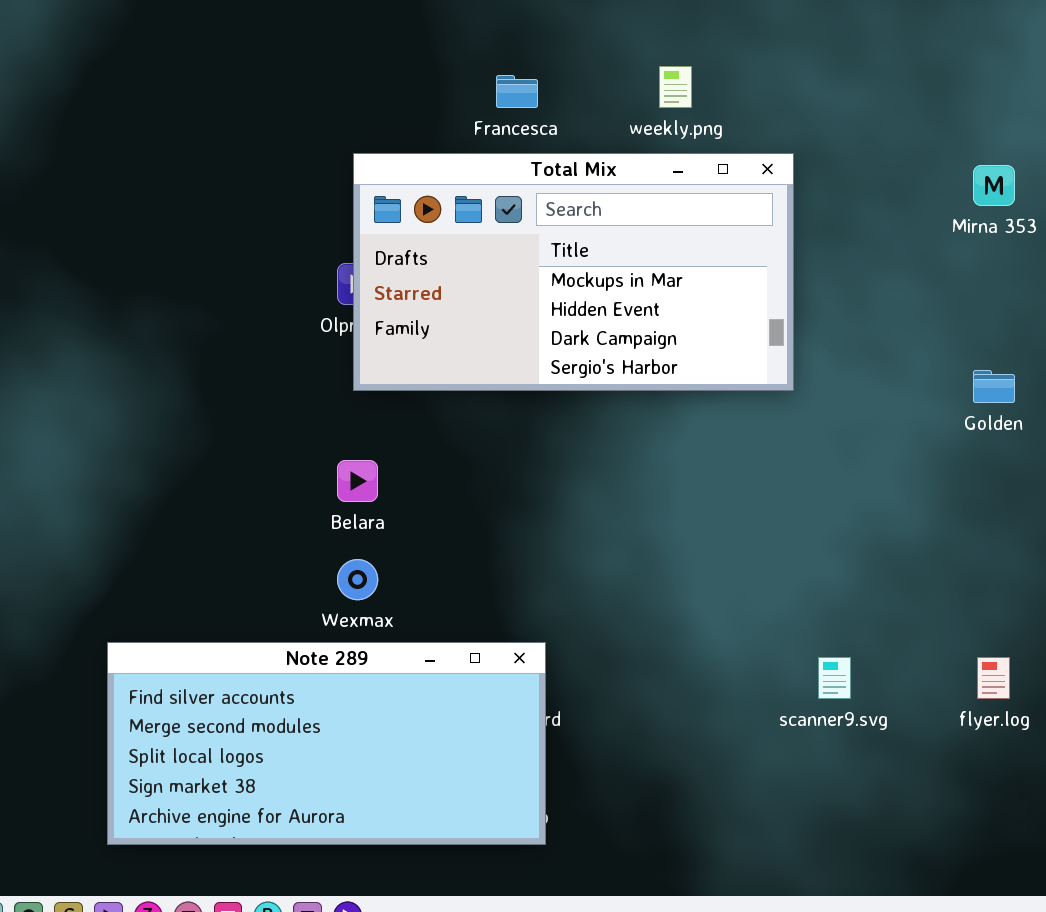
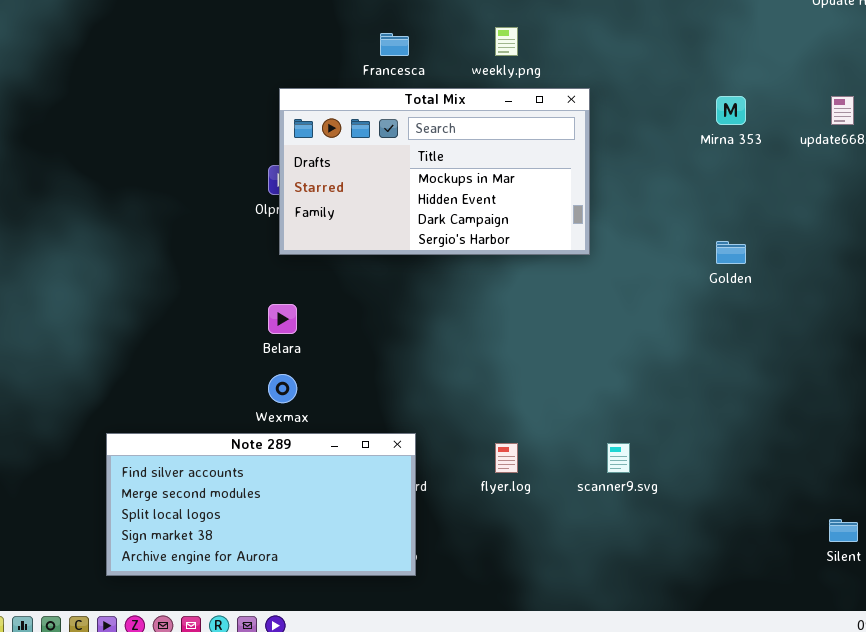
flyer.log: [977,657,1010,699] -> [495,443,518,473], moved

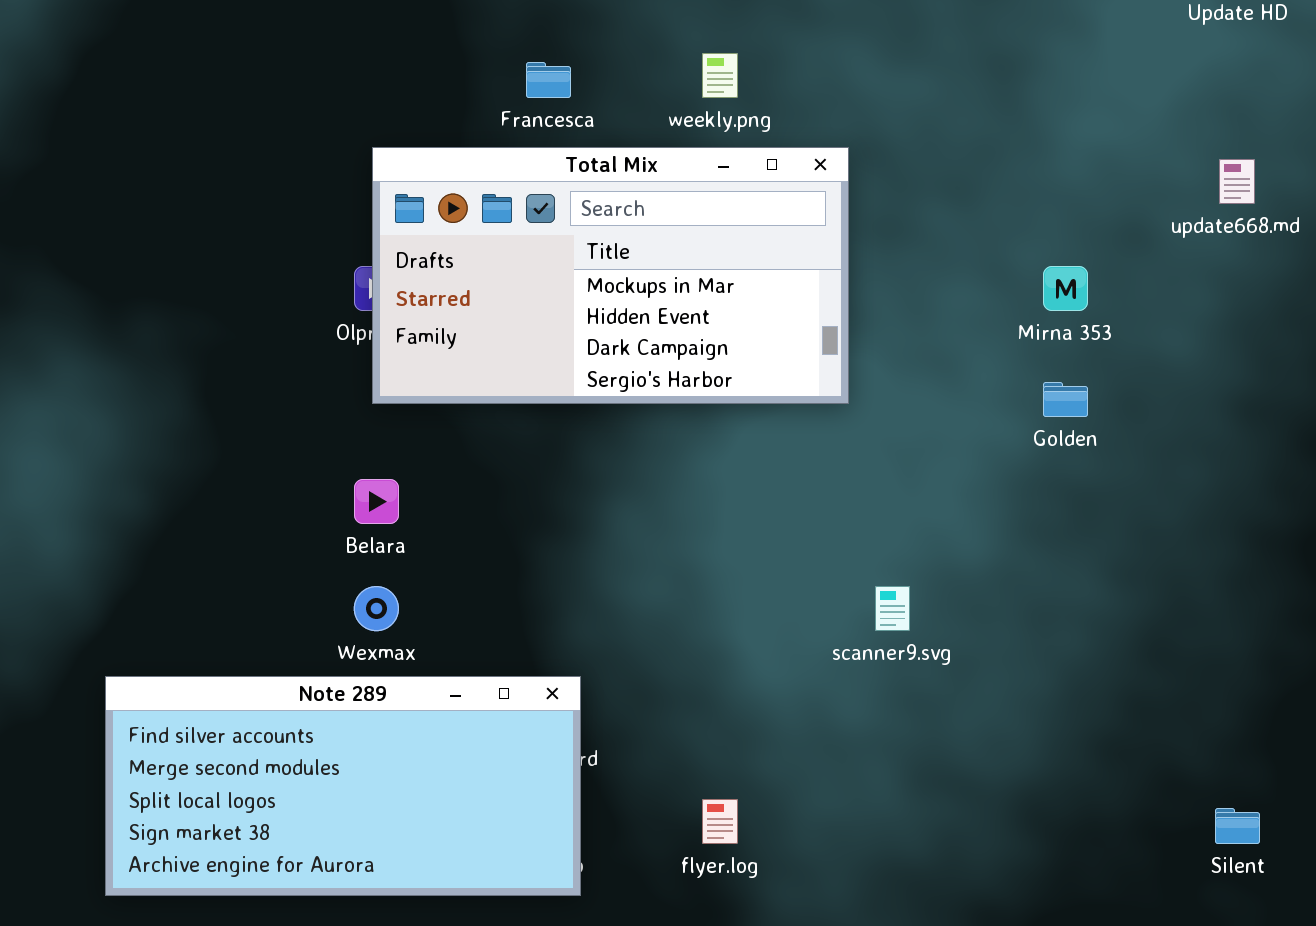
Mirna 353: [716,96,746,125] -> [1043,266,1088,311], moved
flyer.log: [495,443,518,473] -> [702,799,738,844], moved
scanner9.svg: [607,443,630,473] -> [875,586,910,631], moved

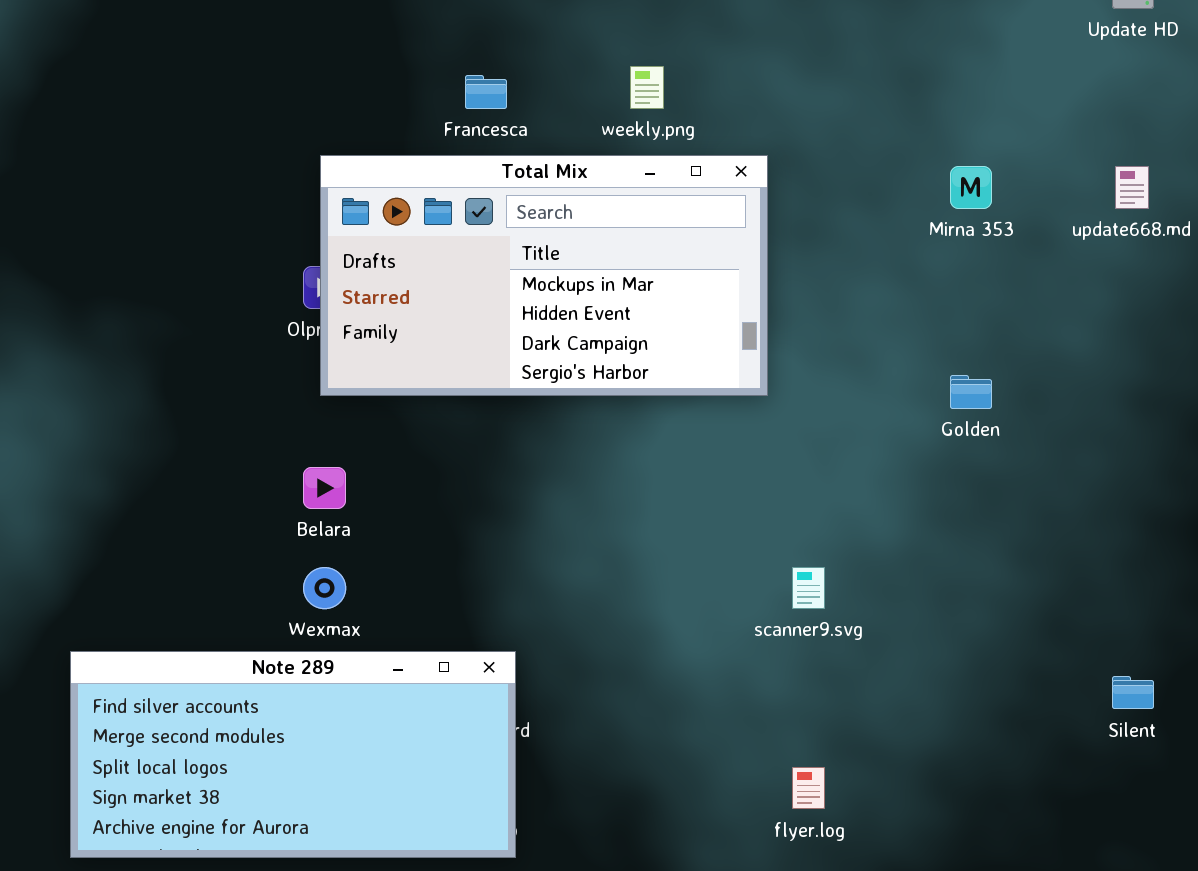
Mirna 353: [1043,266,1088,311] -> [950,166,992,209], moved
flyer.log: [702,799,738,844] -> [792,767,825,809], moved
Silent: [1215,808,1260,844] -> [1112,676,1154,709], moved

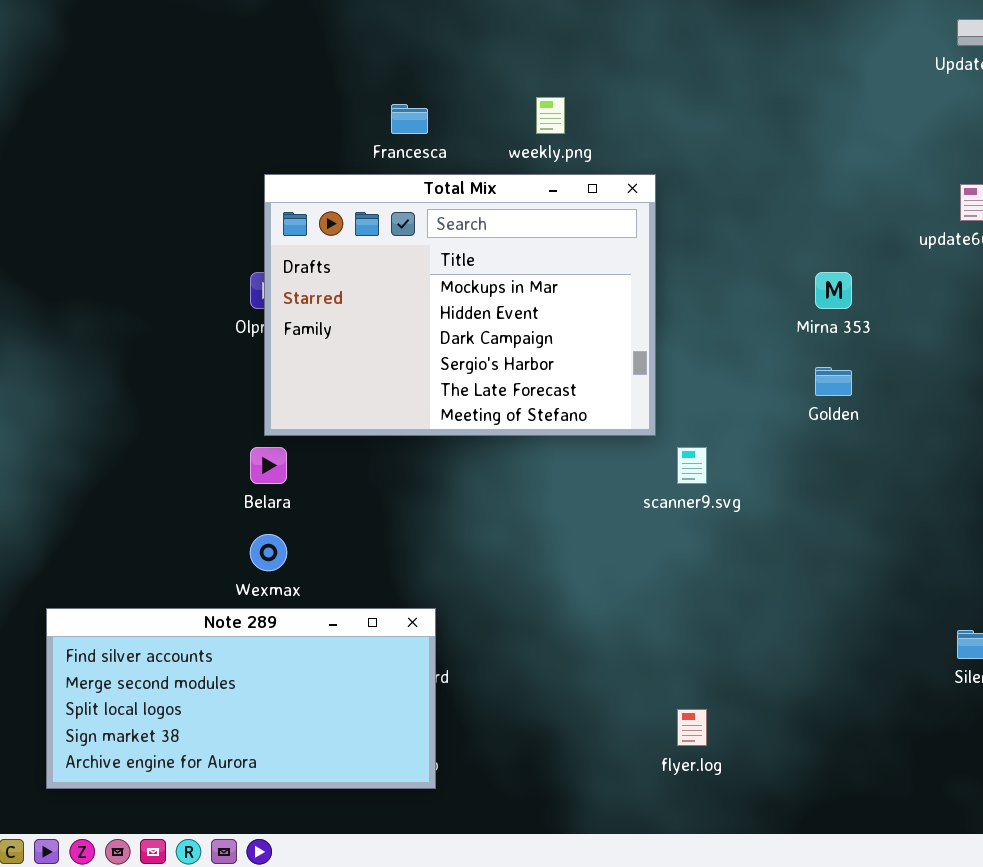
Total Mix: [320,155,768,396] -> [264,174,656,436], resized
Mirna 353: [950,166,992,209] -> [815,272,852,309], moved
scanner9.svg: [792,567,825,609] -> [677,447,707,484], moved

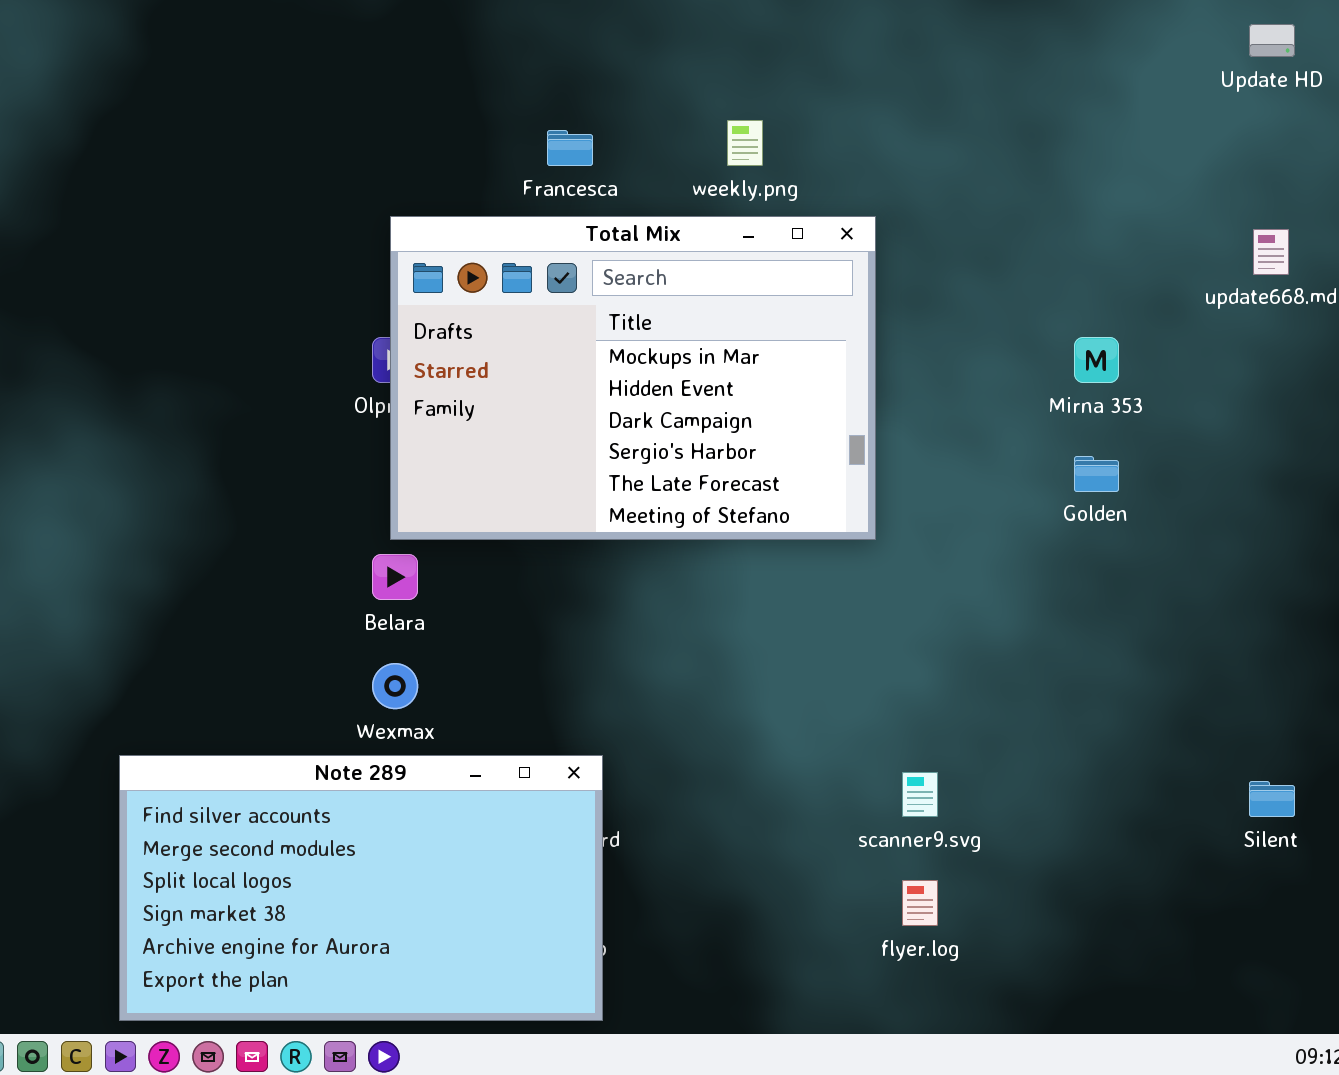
scanner9.svg: [677,447,707,484] -> [902,772,938,817], moved
Note 289: [46,608,436,789] -> [119,755,603,1021], resized

